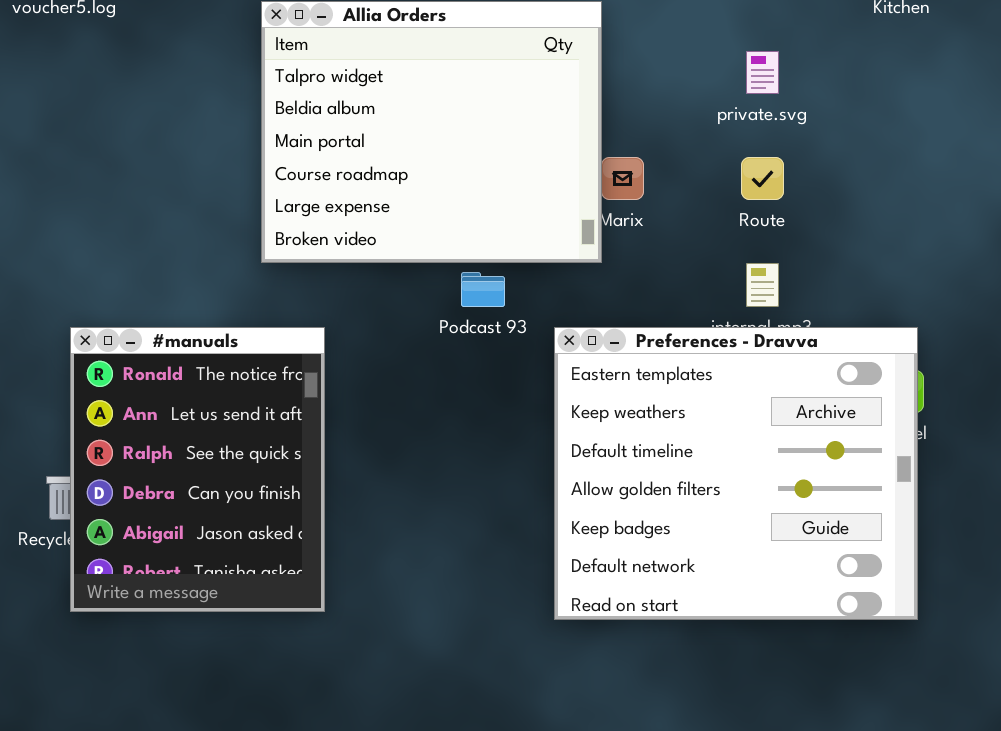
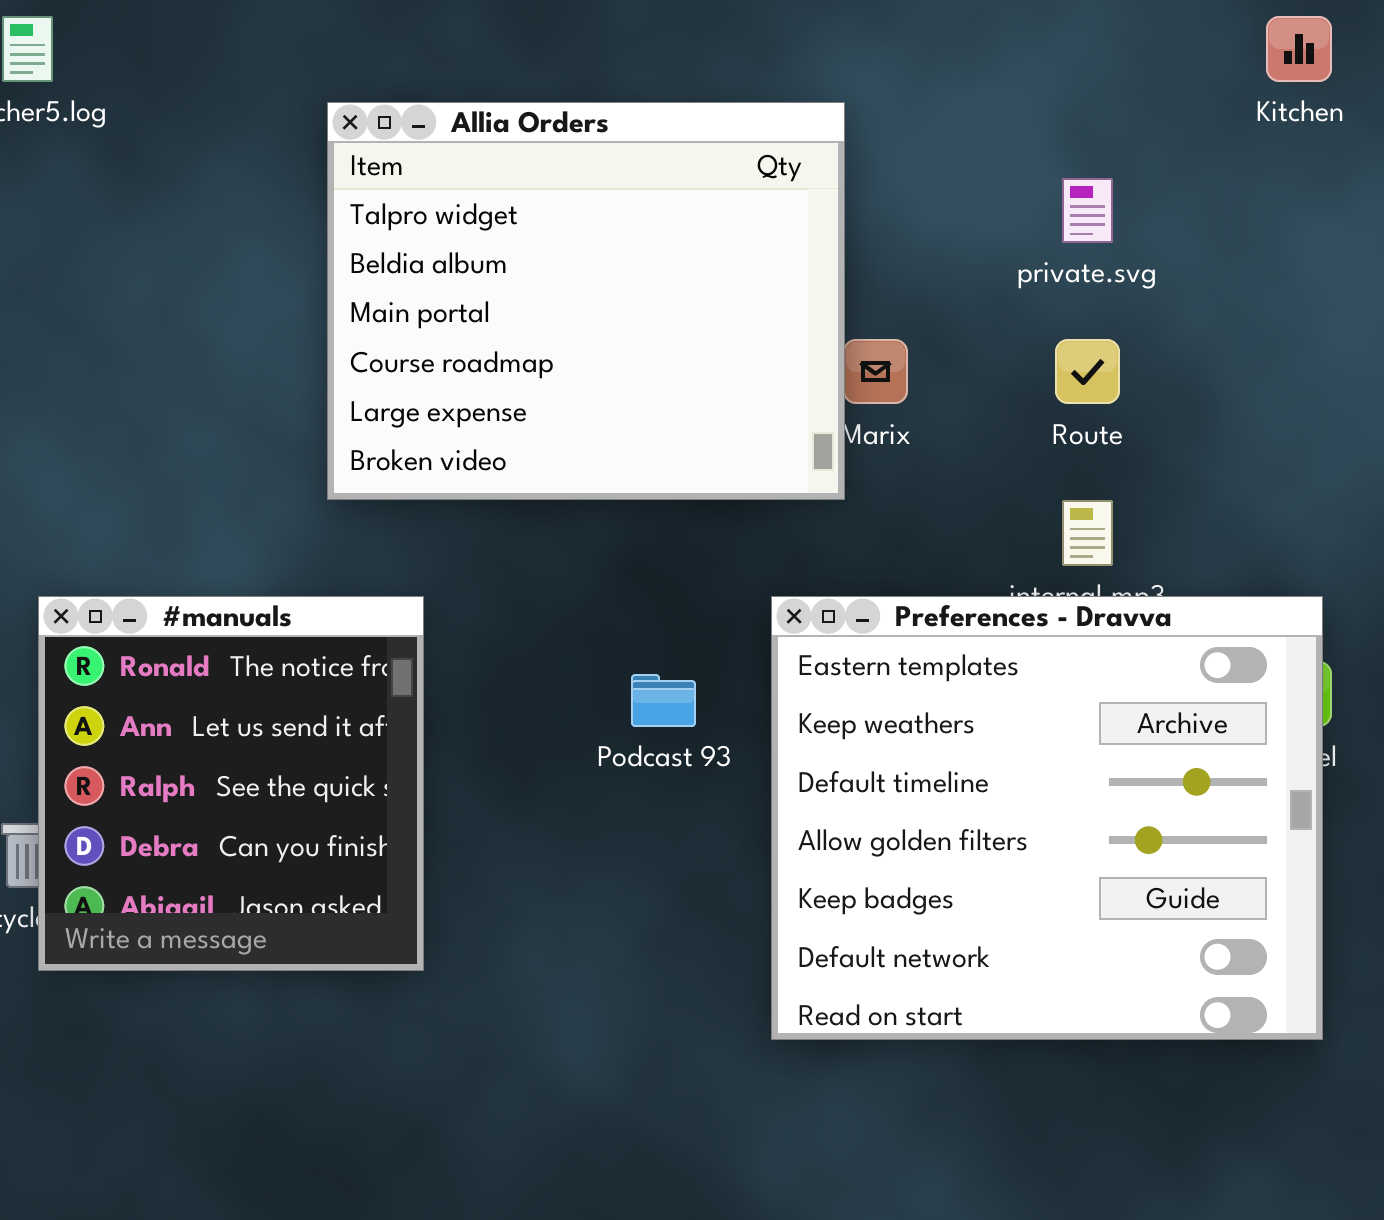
Podcast 93: [461,272,505,307] -> [631,674,696,727], moved
#manuals: [70,327,325,612] -> [38,596,424,971], resized

